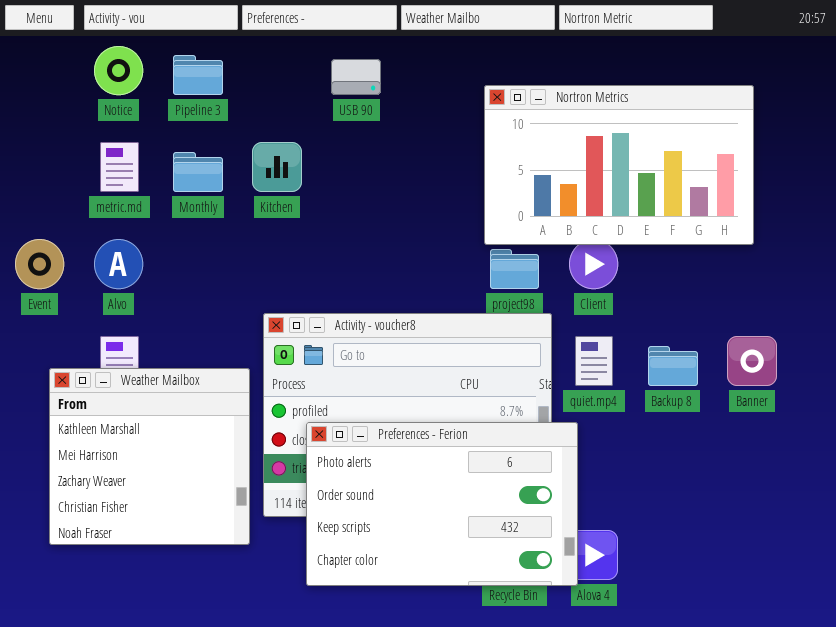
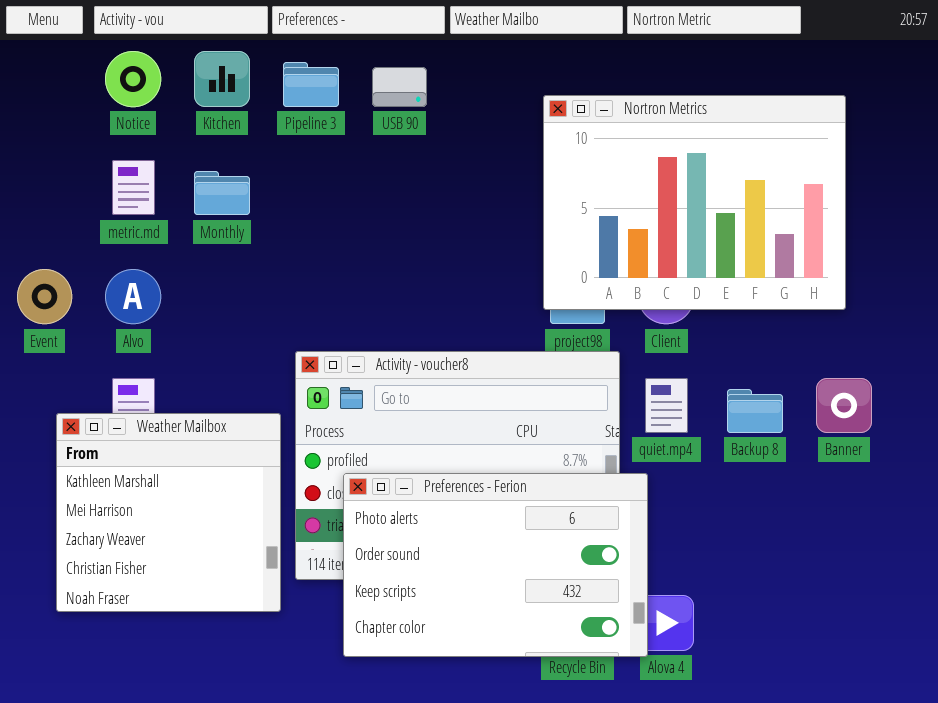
Pipeline 3: [173,55,223,95] -> [283,62,339,107], moved
Nortron Metrics: [484,85,754,245] -> [543,95,846,310], resized
Kitchen: [252,142,302,192] -> [194,51,250,107], moved

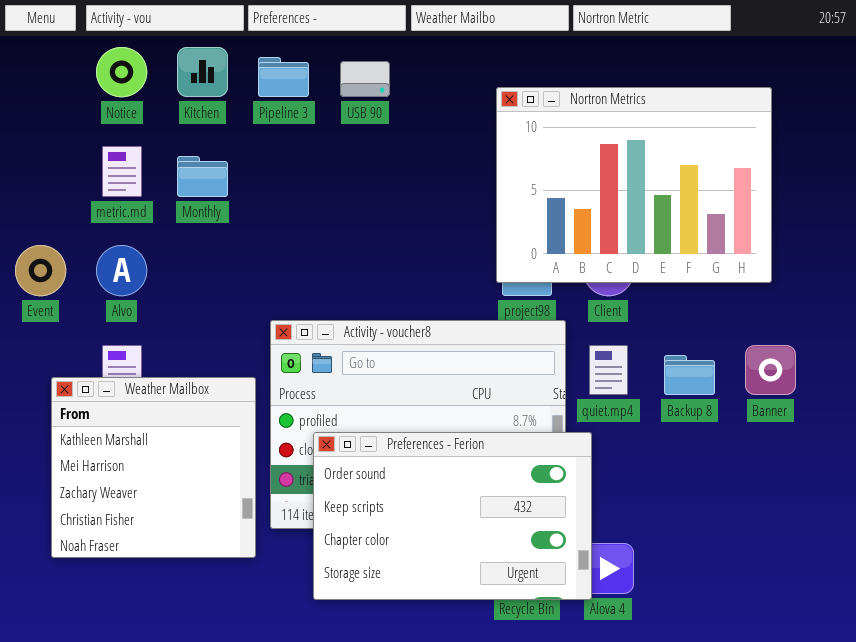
Preferences - Ferion: [343,473,648,657] -> [313,432,592,600], scrolled down 1 row

